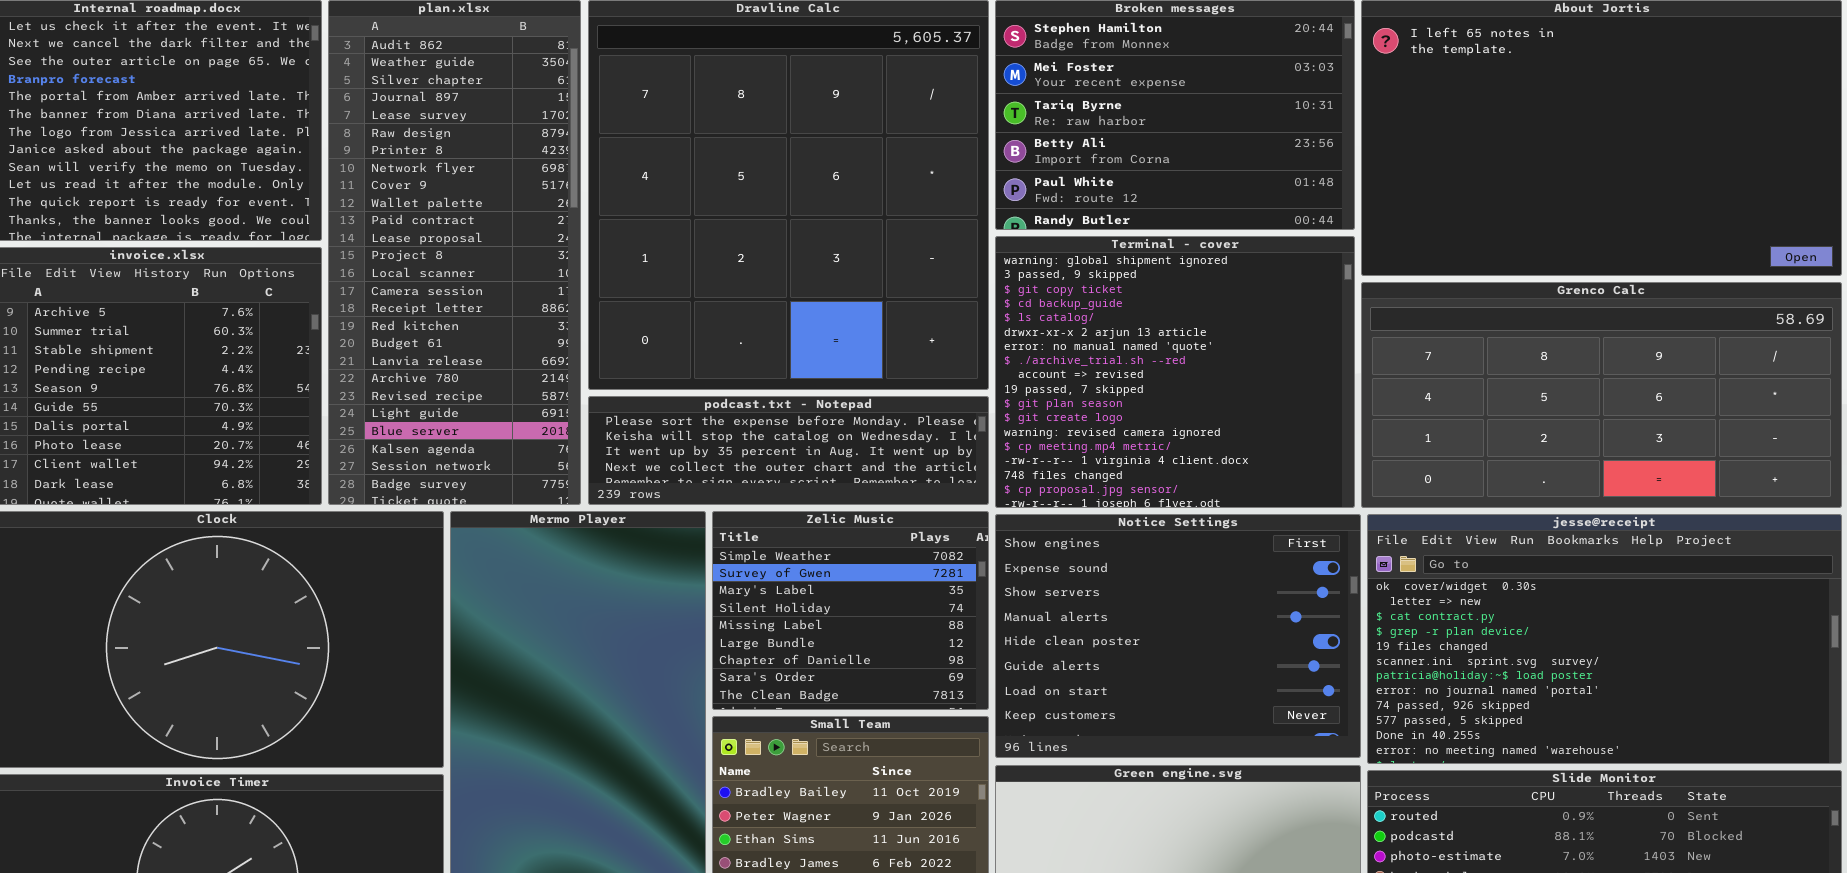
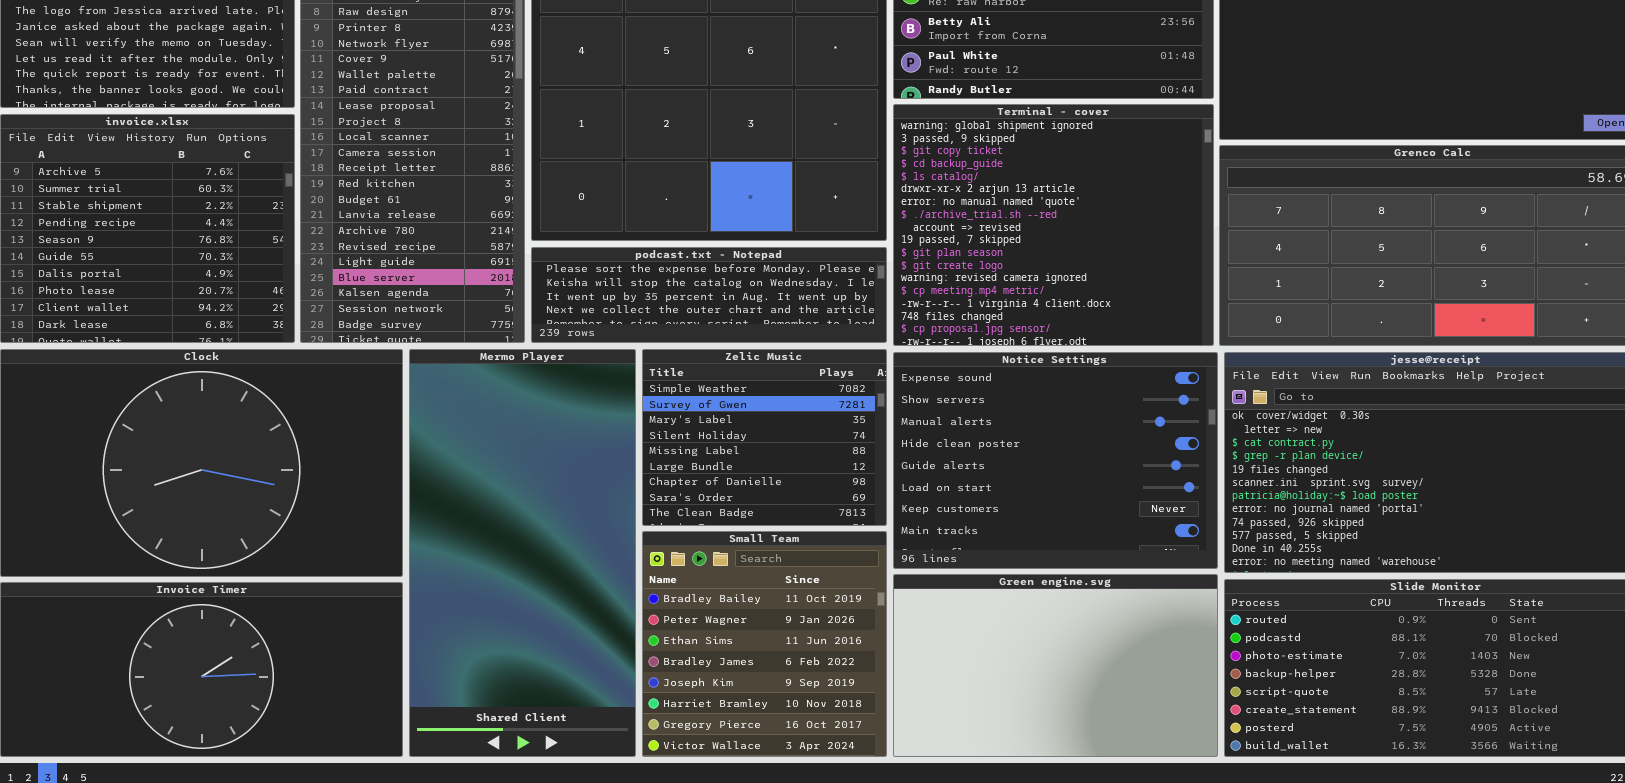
Notice Settings: [995,514,1361,758] -> [893,352,1218,569], scrolled down 1 row

